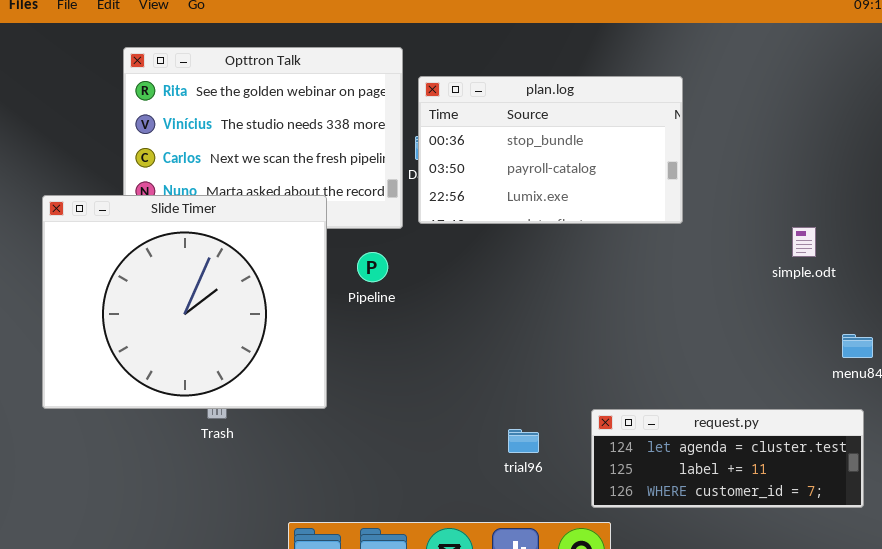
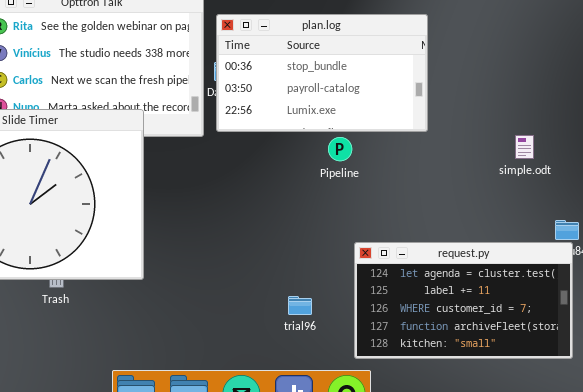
Pipeline: [357,252,388,282] -> [328,137,352,161], moved
request.py: [591,409,864,508] -> [354,242,573,359], resized

